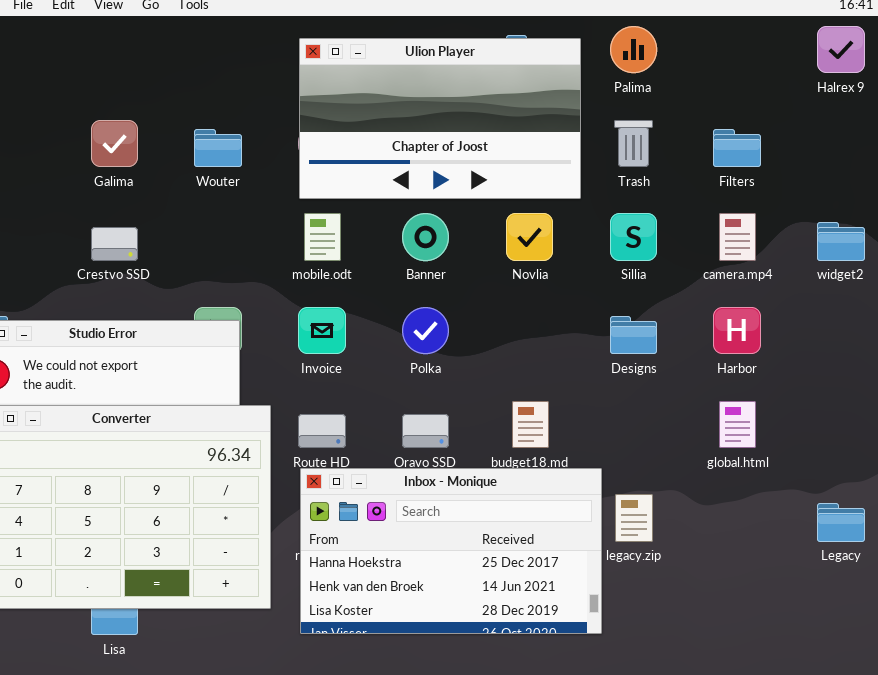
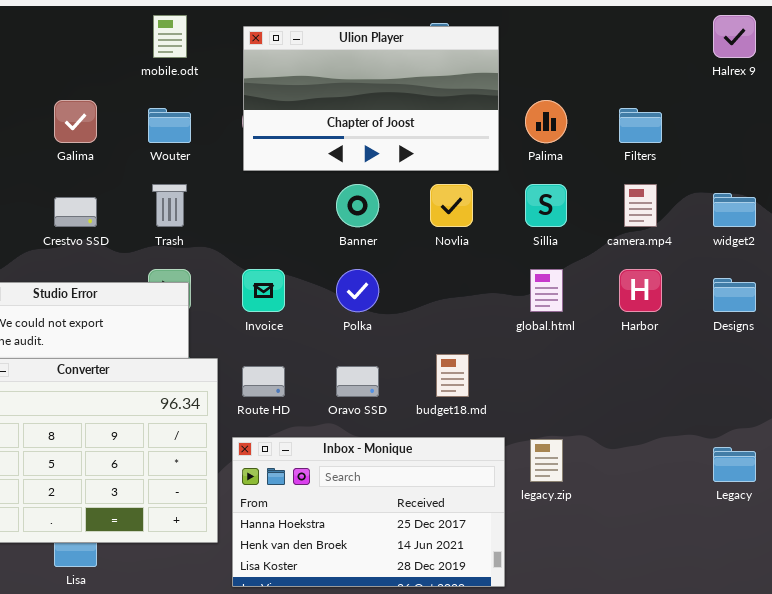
Palima: [610,26,657,73] -> [525,100,567,143], moved
Trash: [614,120,653,167] -> [152,184,187,227], moved
mobile.odt: [304,213,341,261] -> [153,15,187,58], moved
Designs: [610,316,657,354] -> [713,278,756,312], moved
global.html: [719,401,756,448] -> [530,269,563,312], moved
Inbox - Monique: [300,468,602,634] -> [232,437,505,587], moved

